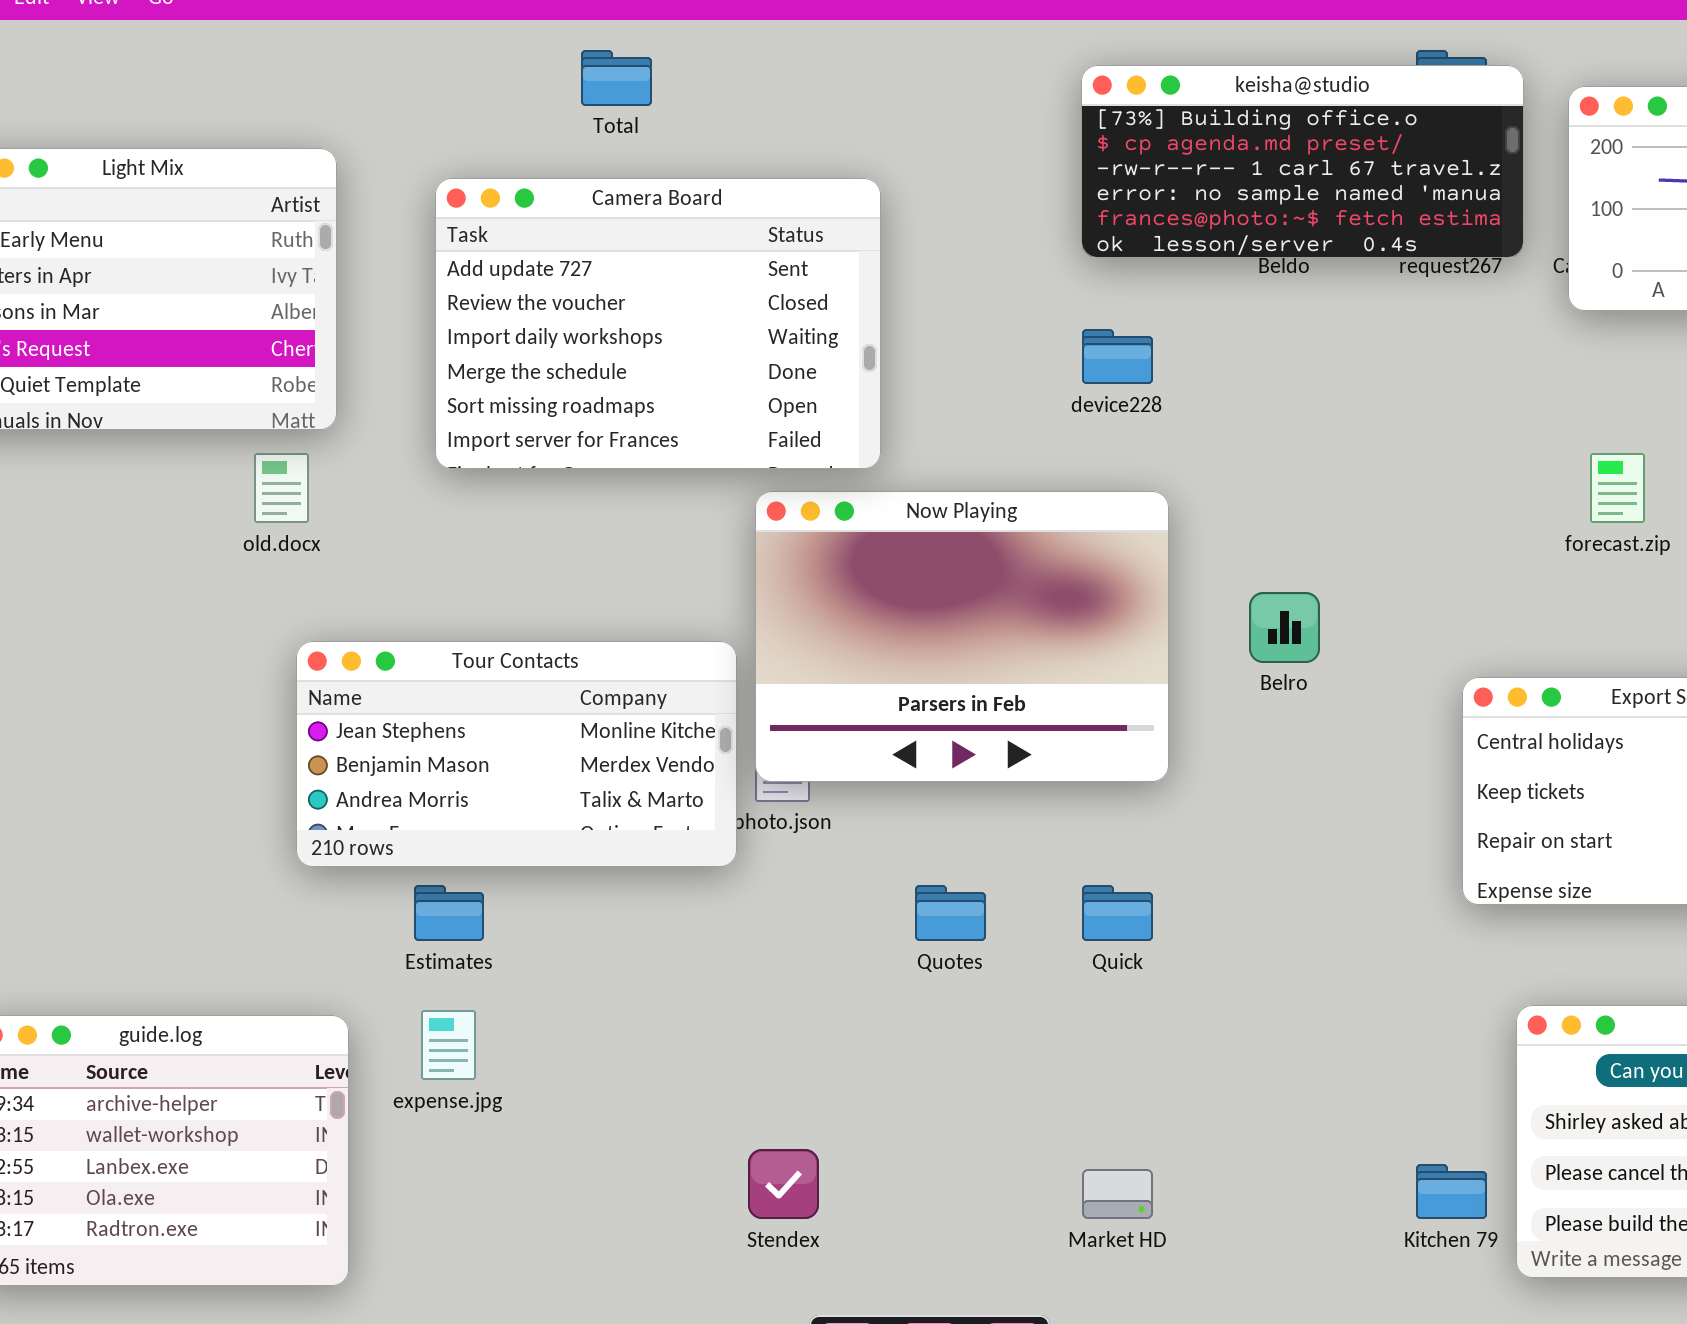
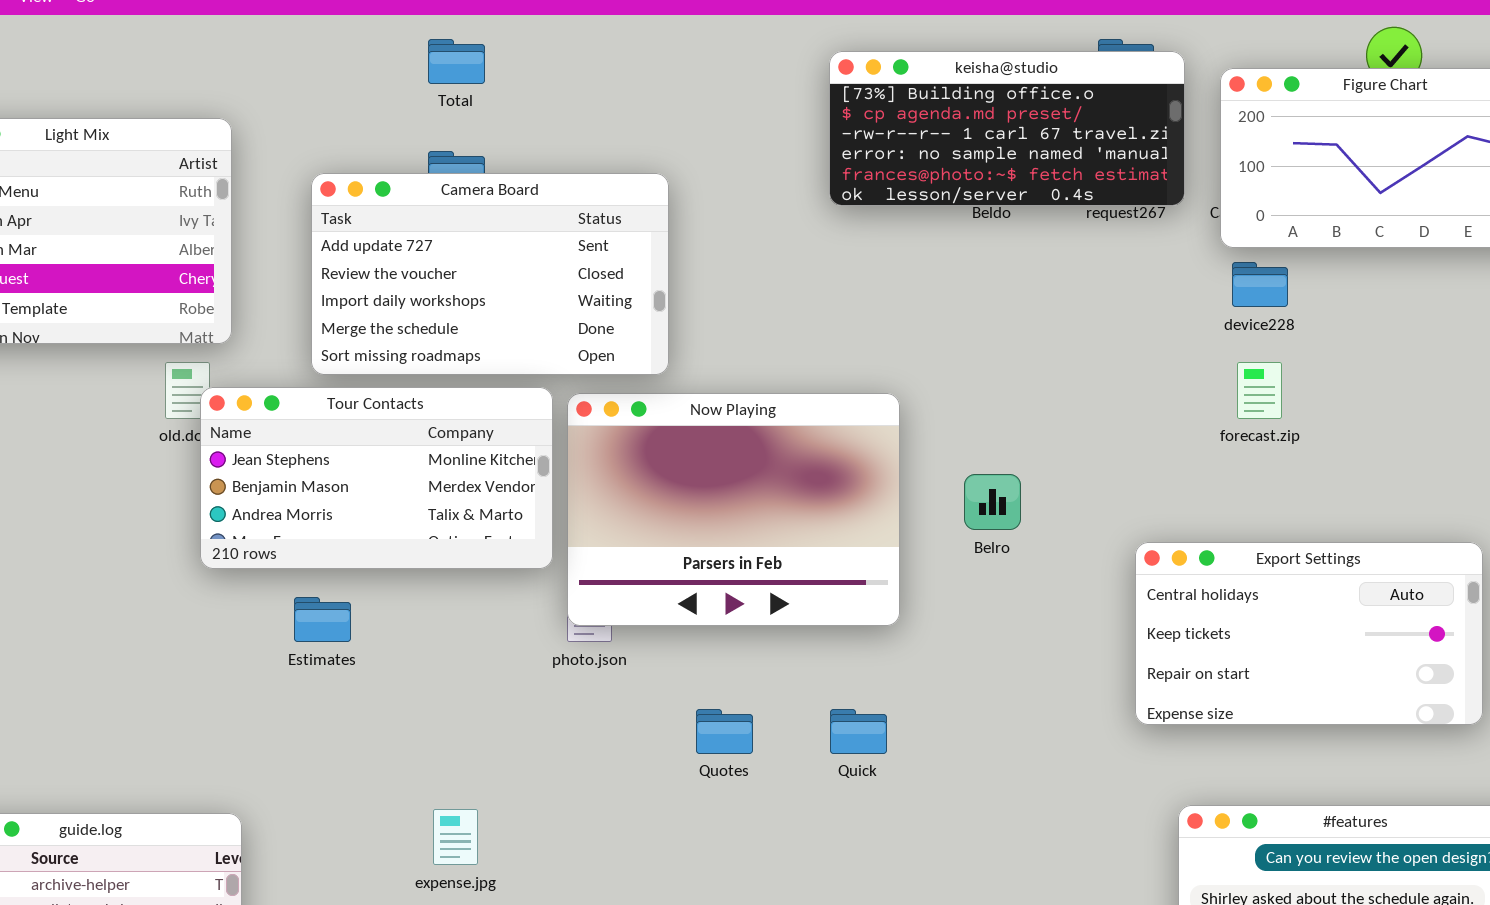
Camera Board: [435,178,881,469] -> [311,173,669,375], resized
device228: [1082,329,1153,384] -> [1232,262,1288,307], moved
Tour Contacts: [296,641,737,867] -> [200,387,553,569], moved
Estimates: [414,885,484,941] -> [294,597,351,642], moved
expense.jpg: [421,1010,476,1080] -> [433,809,478,865], moved

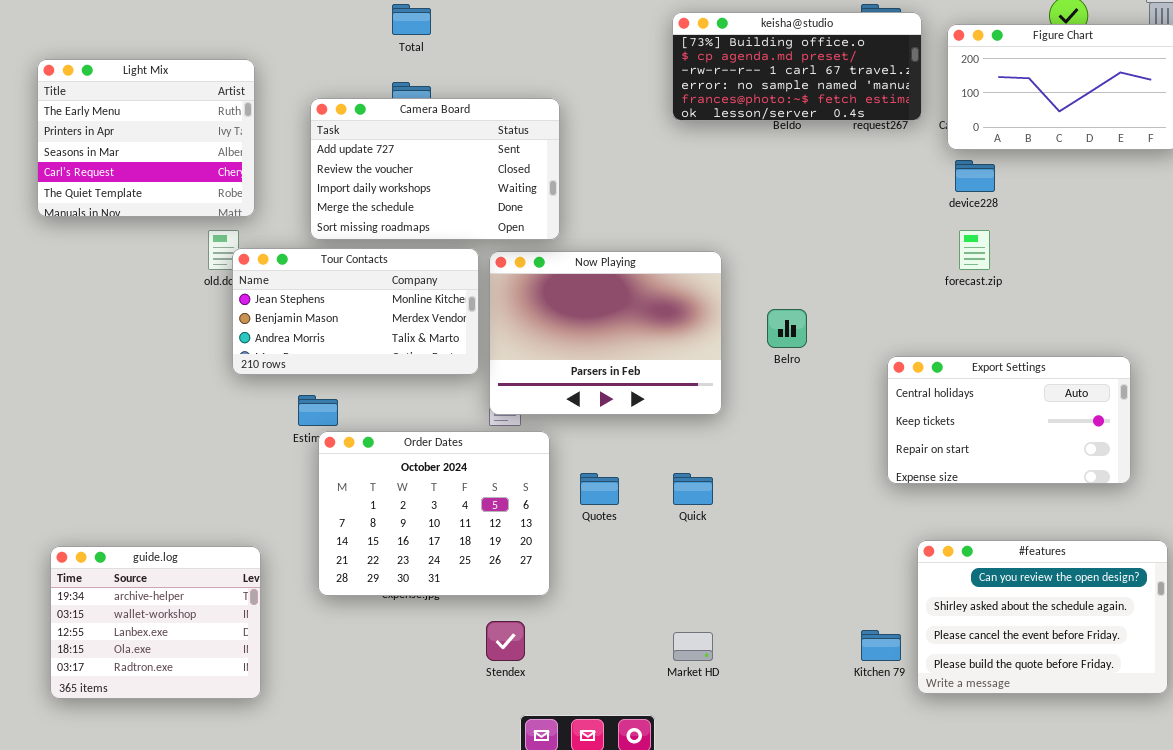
Order Dates: none -> [318,431,550,596], opened

